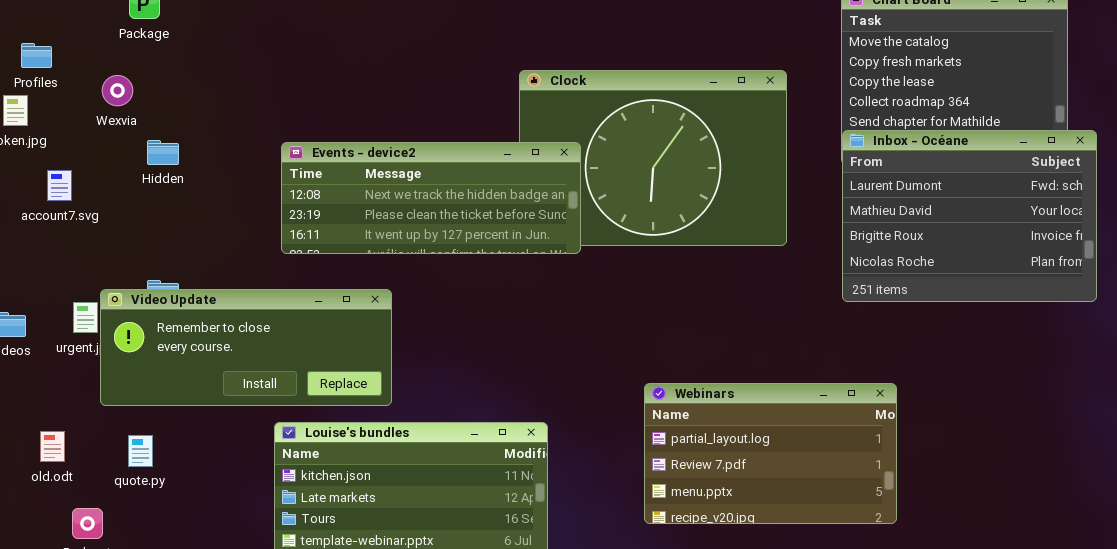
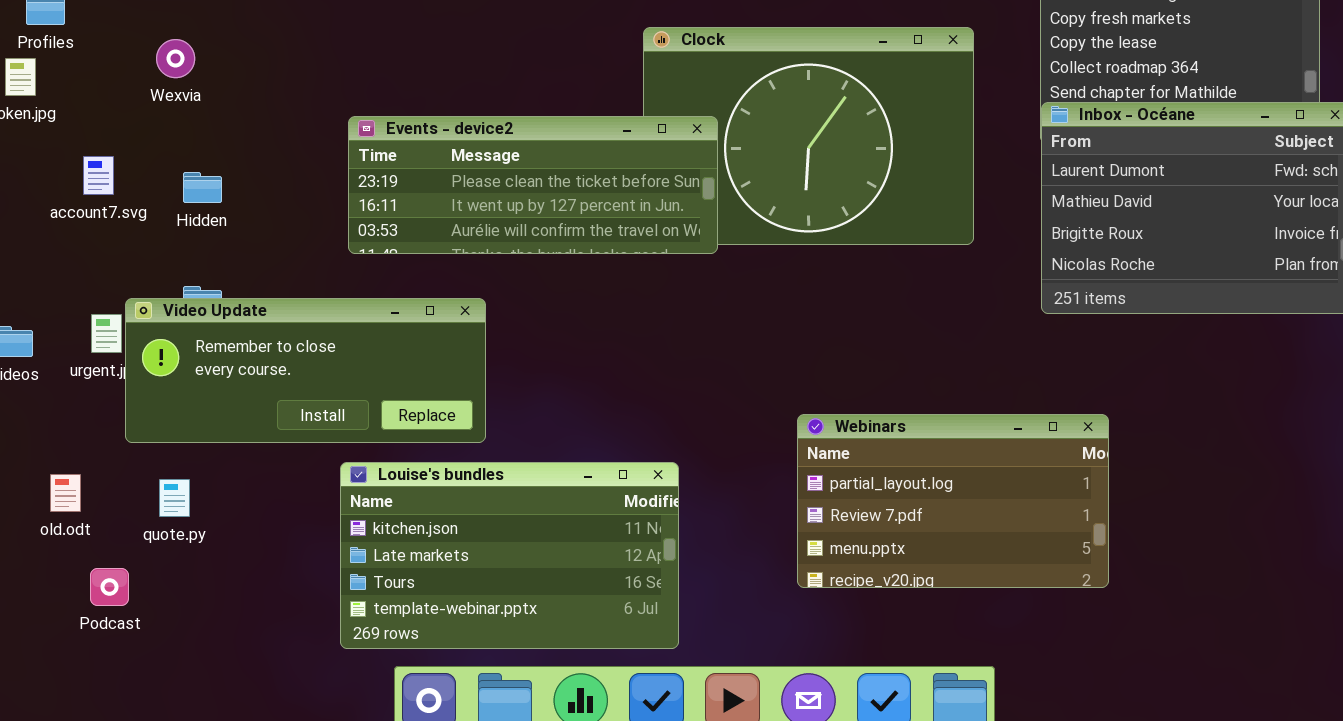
Wexvia: [102,75,133,106] -> [156,39,195,78], moved
Hidden: [147,140,179,165] -> [183,172,222,203], moved
Events - device2: [281,142,581,254] -> [348,116,718,254], scrolled down 1 row
account7.svg: [47,170,72,201] -> [83,156,114,195], moved

